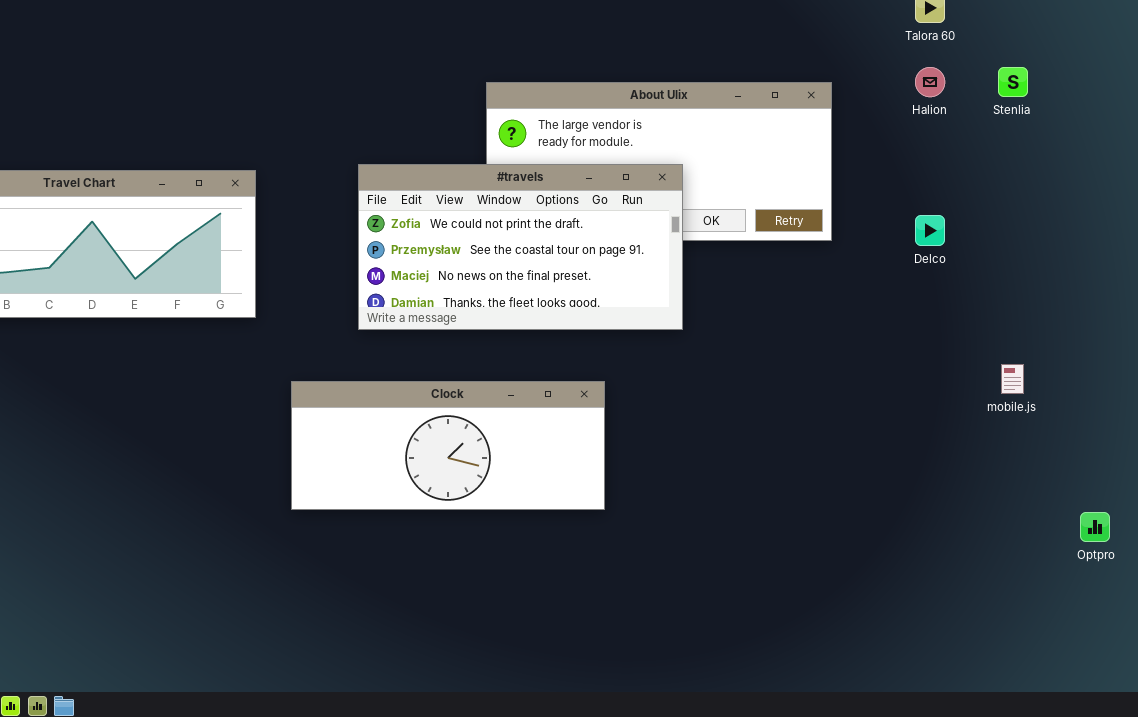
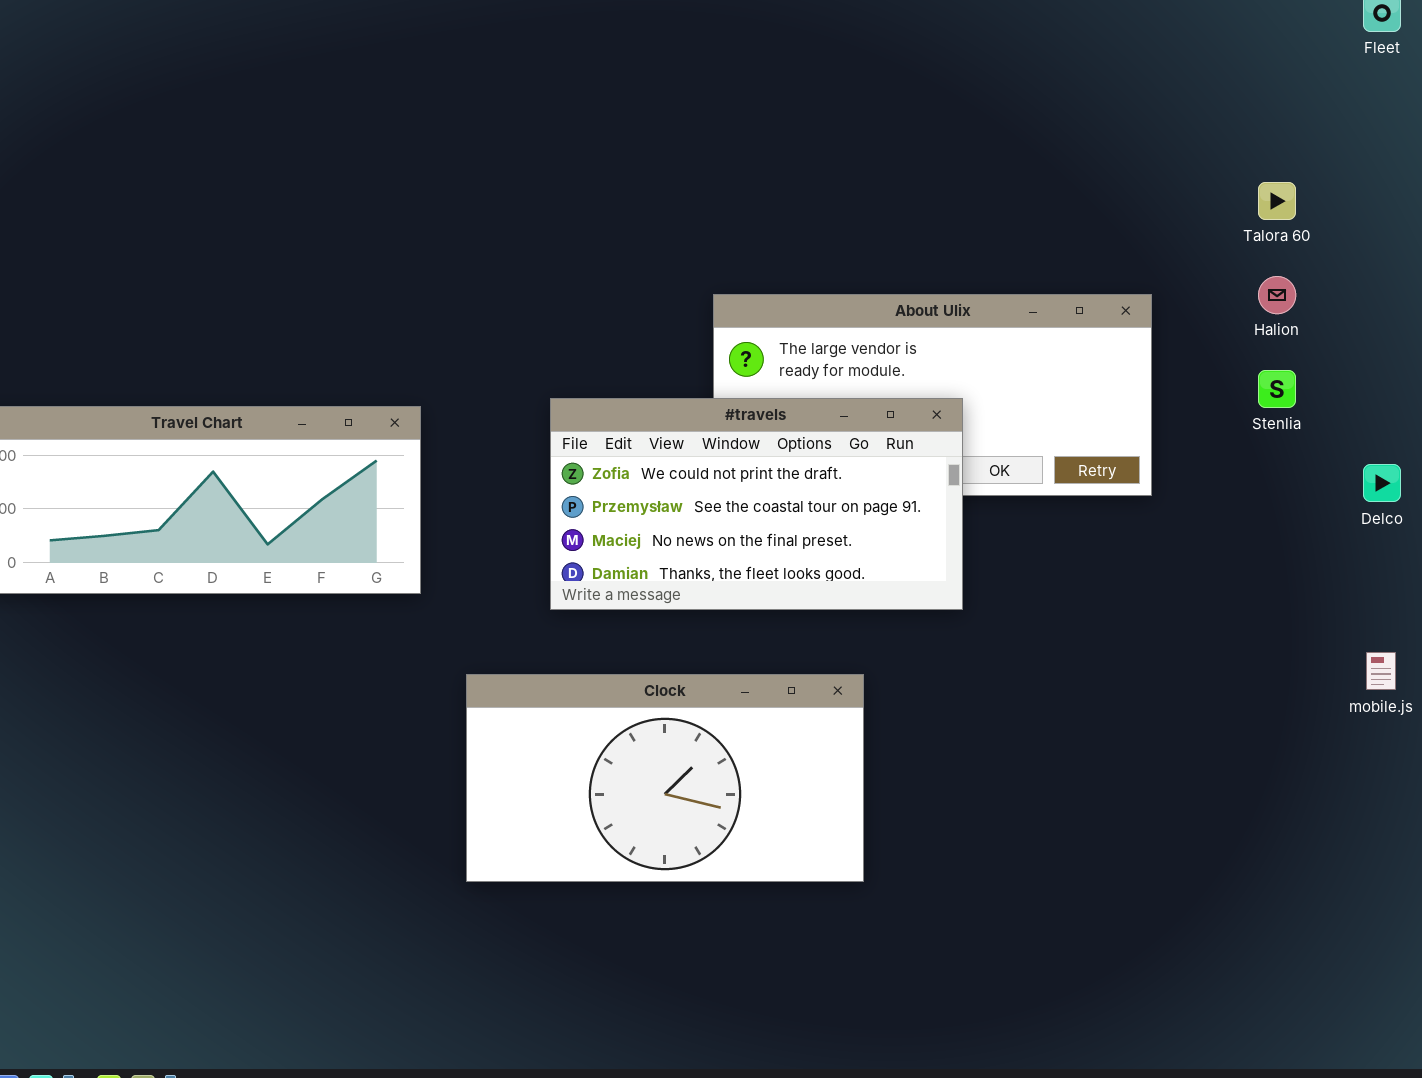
Stenlia: [998,67,1028,97] -> [1258,370,1296,408], moved
Delco: [915,215,945,246] -> [1363,464,1401,502], moved
Clock: [291,381,605,510] -> [466,674,864,882], resized

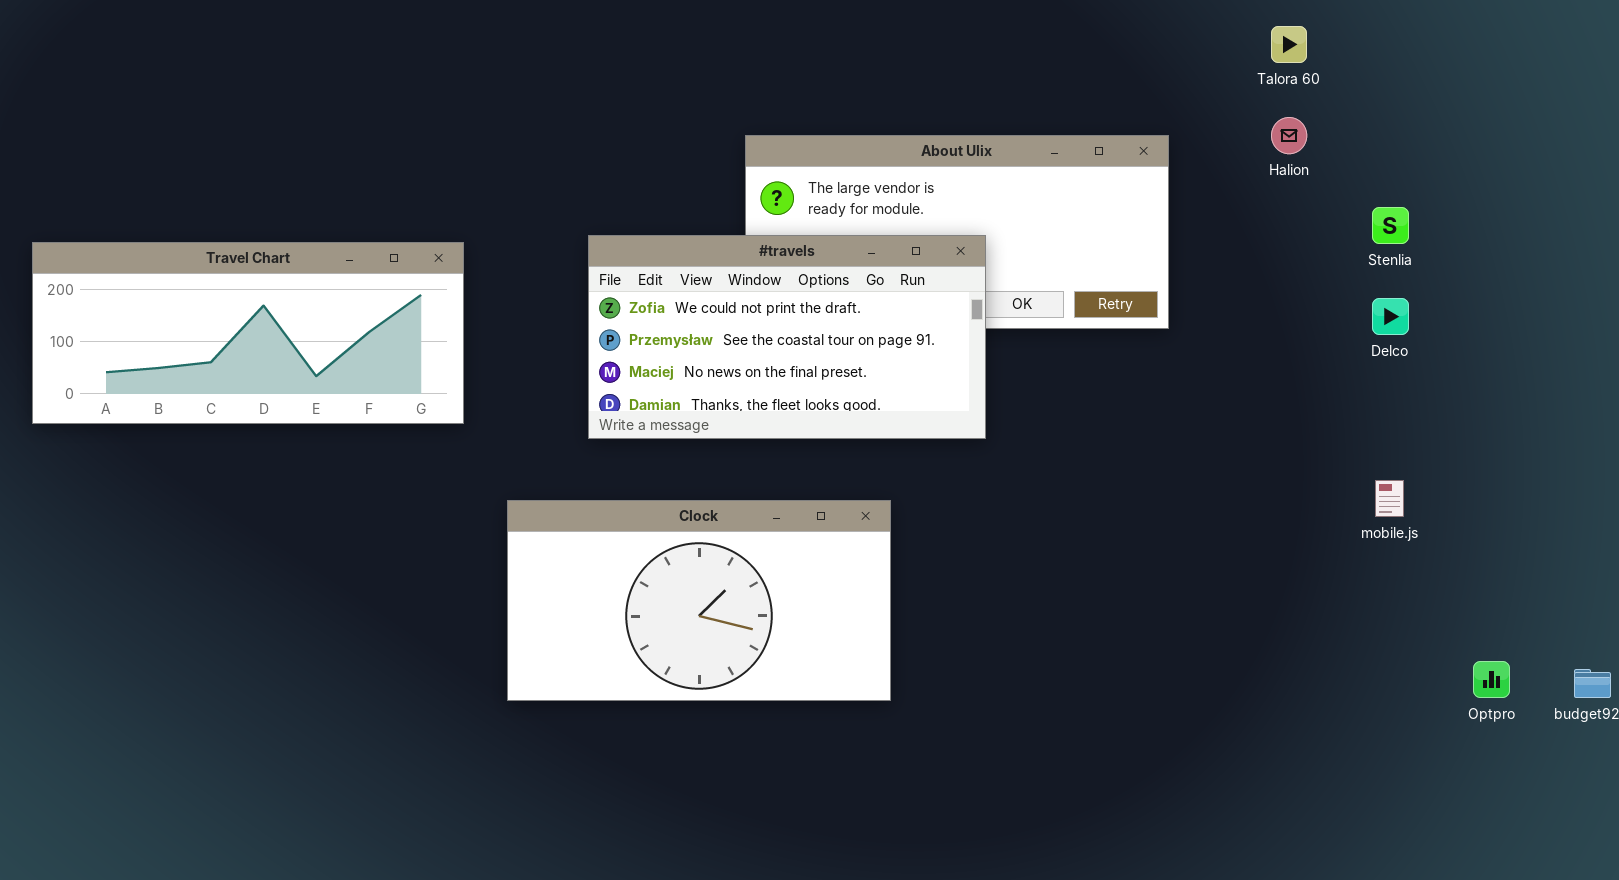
Stenlia: [1258,370,1296,408] -> [1372,207,1409,244], moved

